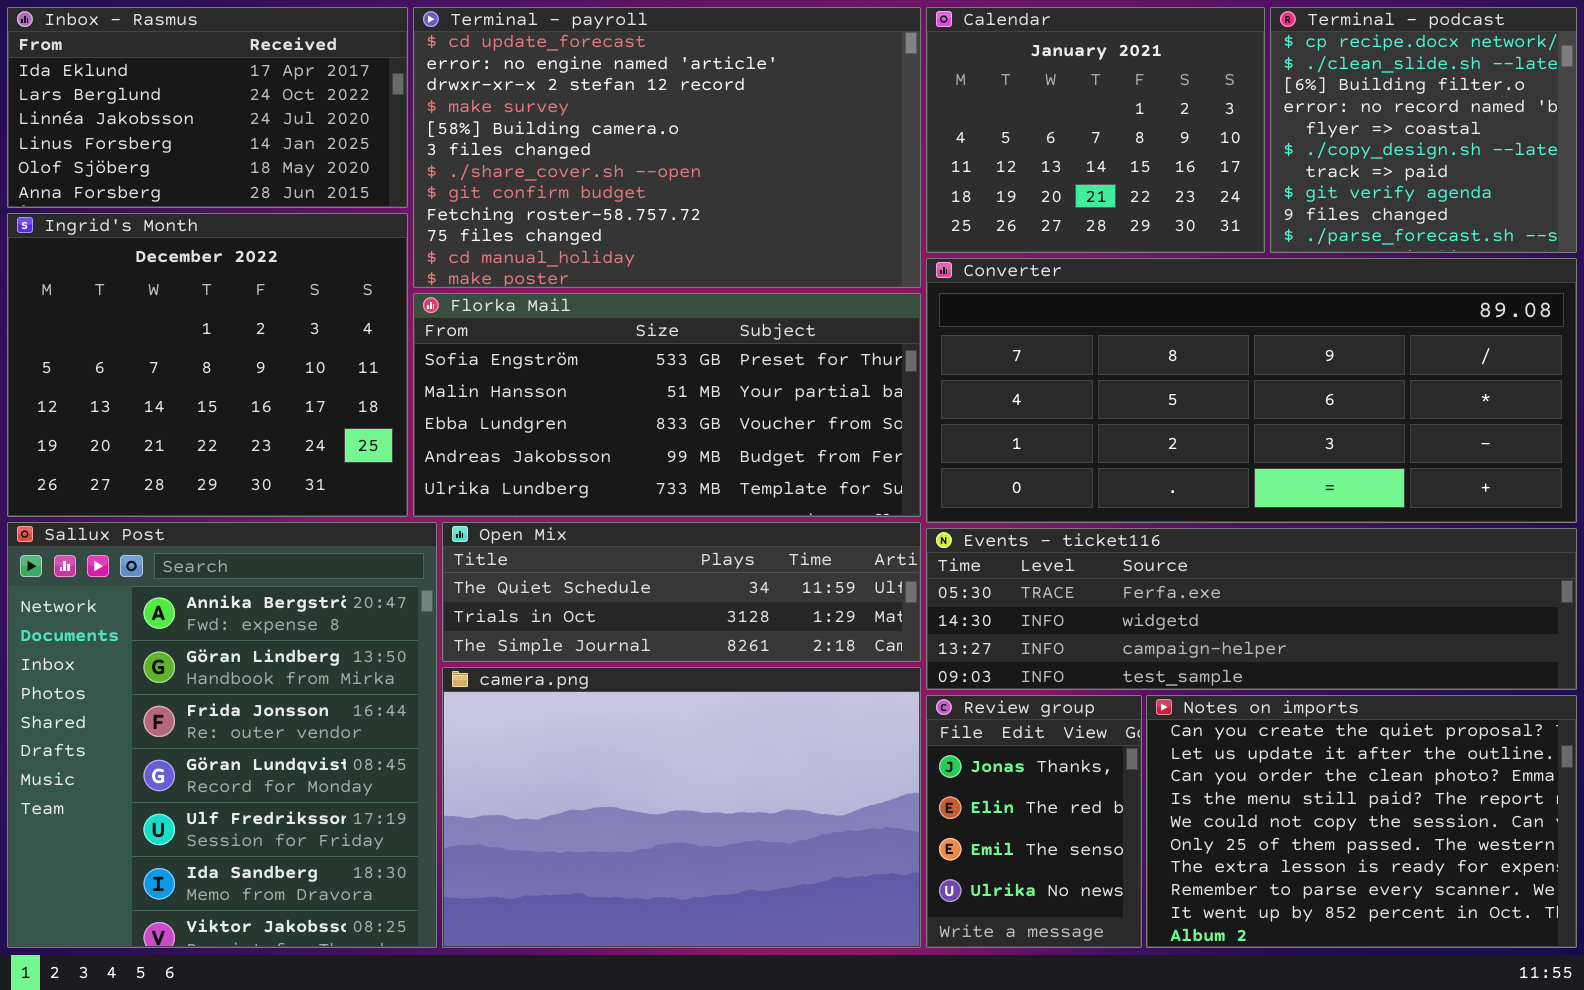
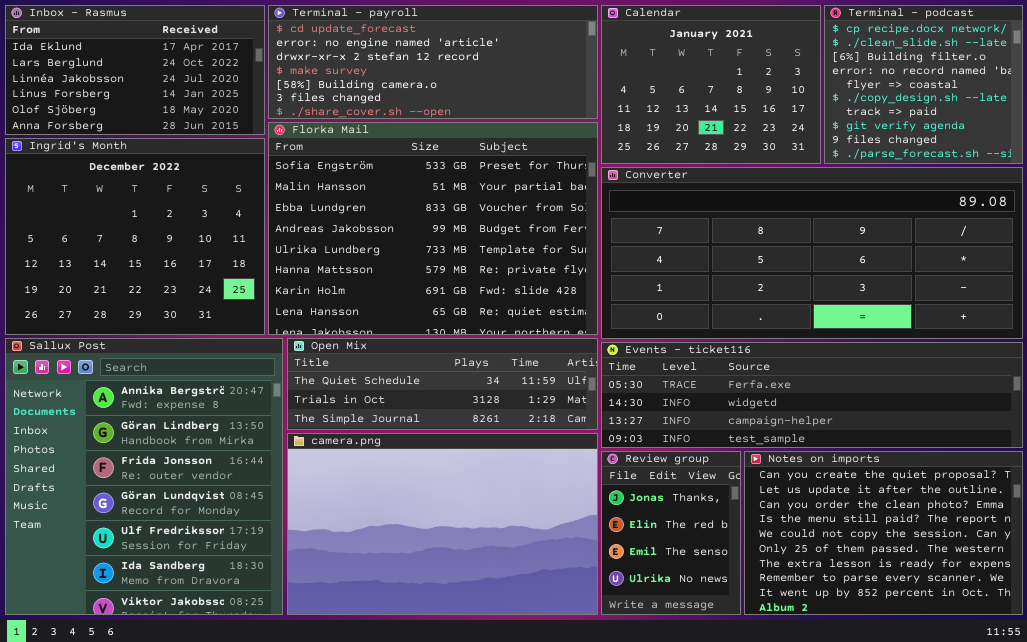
Terminal - payroll: [413,7,921,288] -> [268,5,598,119], resized
Florka Mail: [413,293,921,517] -> [268,122,598,335], resized

